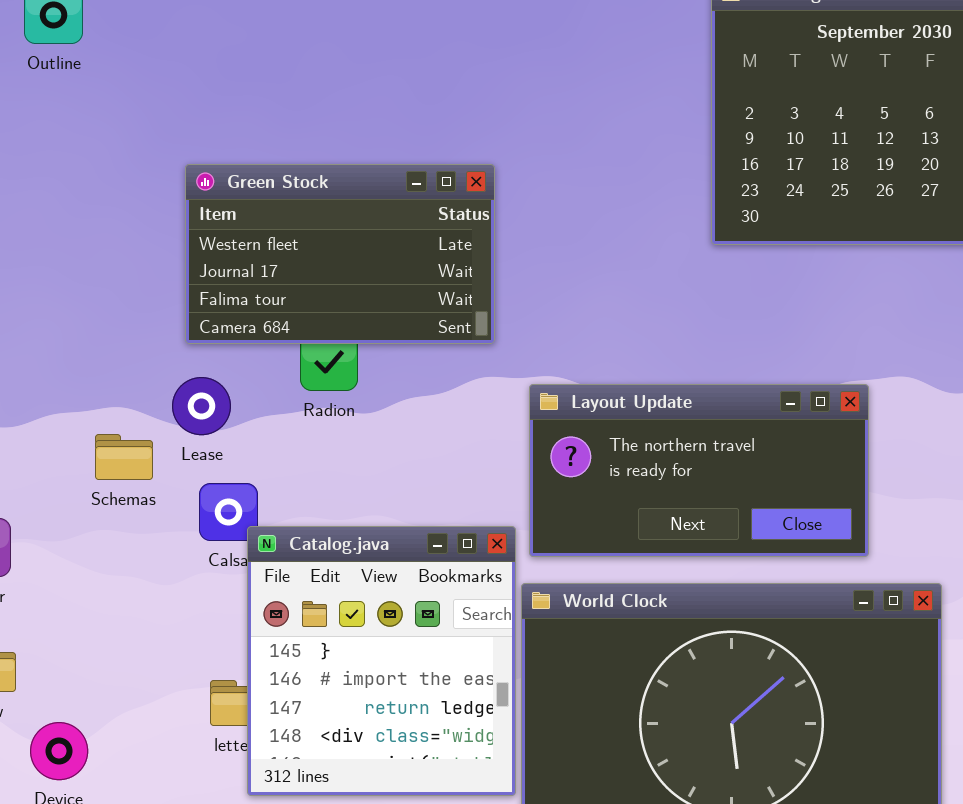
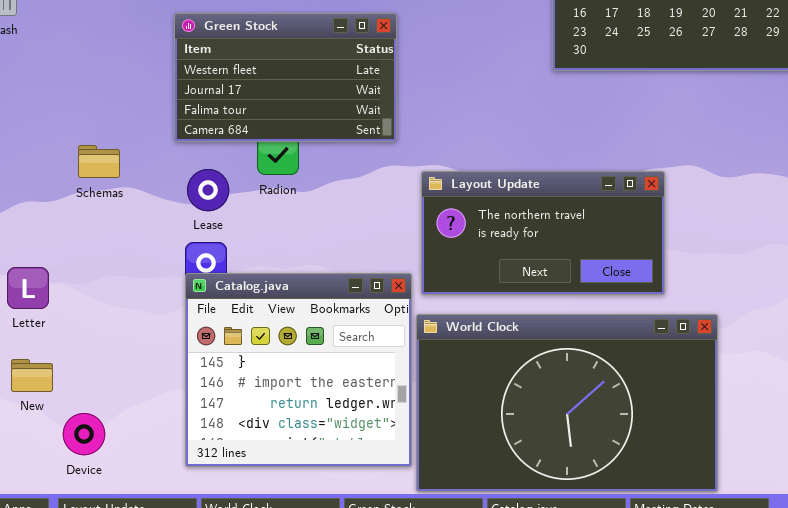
Lease: [172,377,231,435] -> [187,169,229,211], moved
Schemas: [95,434,153,480] -> [78,145,120,178], moved
Catalog.java: [247,526,516,796] -> [185,273,412,467], resized

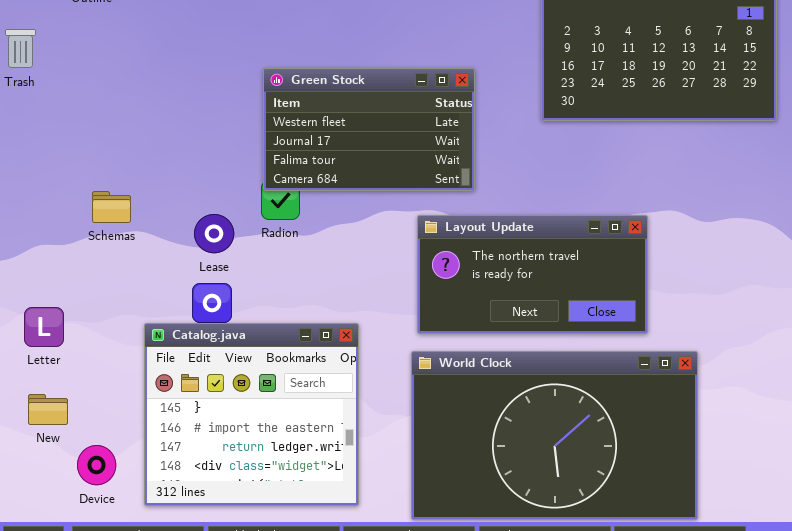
Green Stock: [174,13,397,142] -> [263,68,475,191], moved
Catalog.java: [185,273,412,467] -> [144,323,359,506], moved

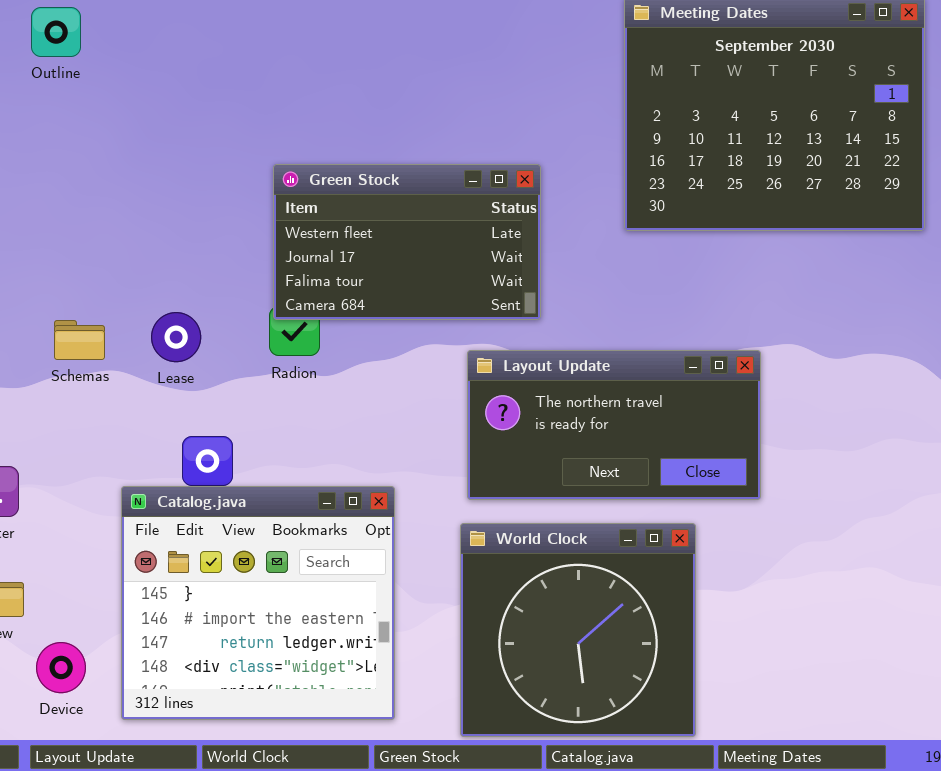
Lease: [194,214,234,253] -> [151,312,201,362], moved
World Clock: [411,351,698,520] -> [460,523,696,737], resized

